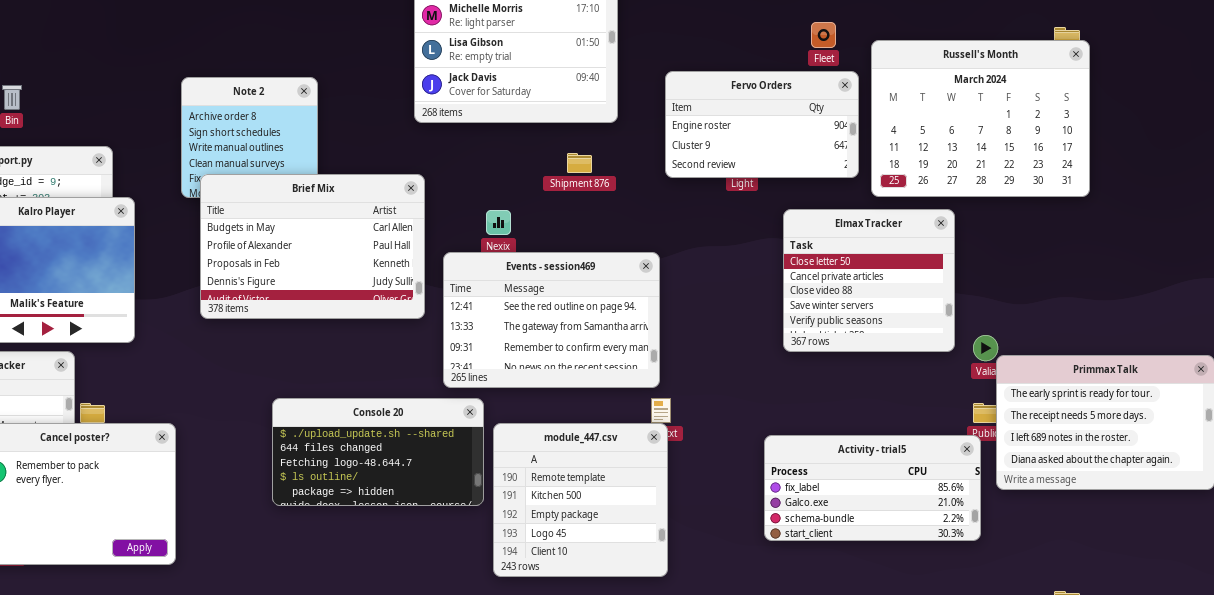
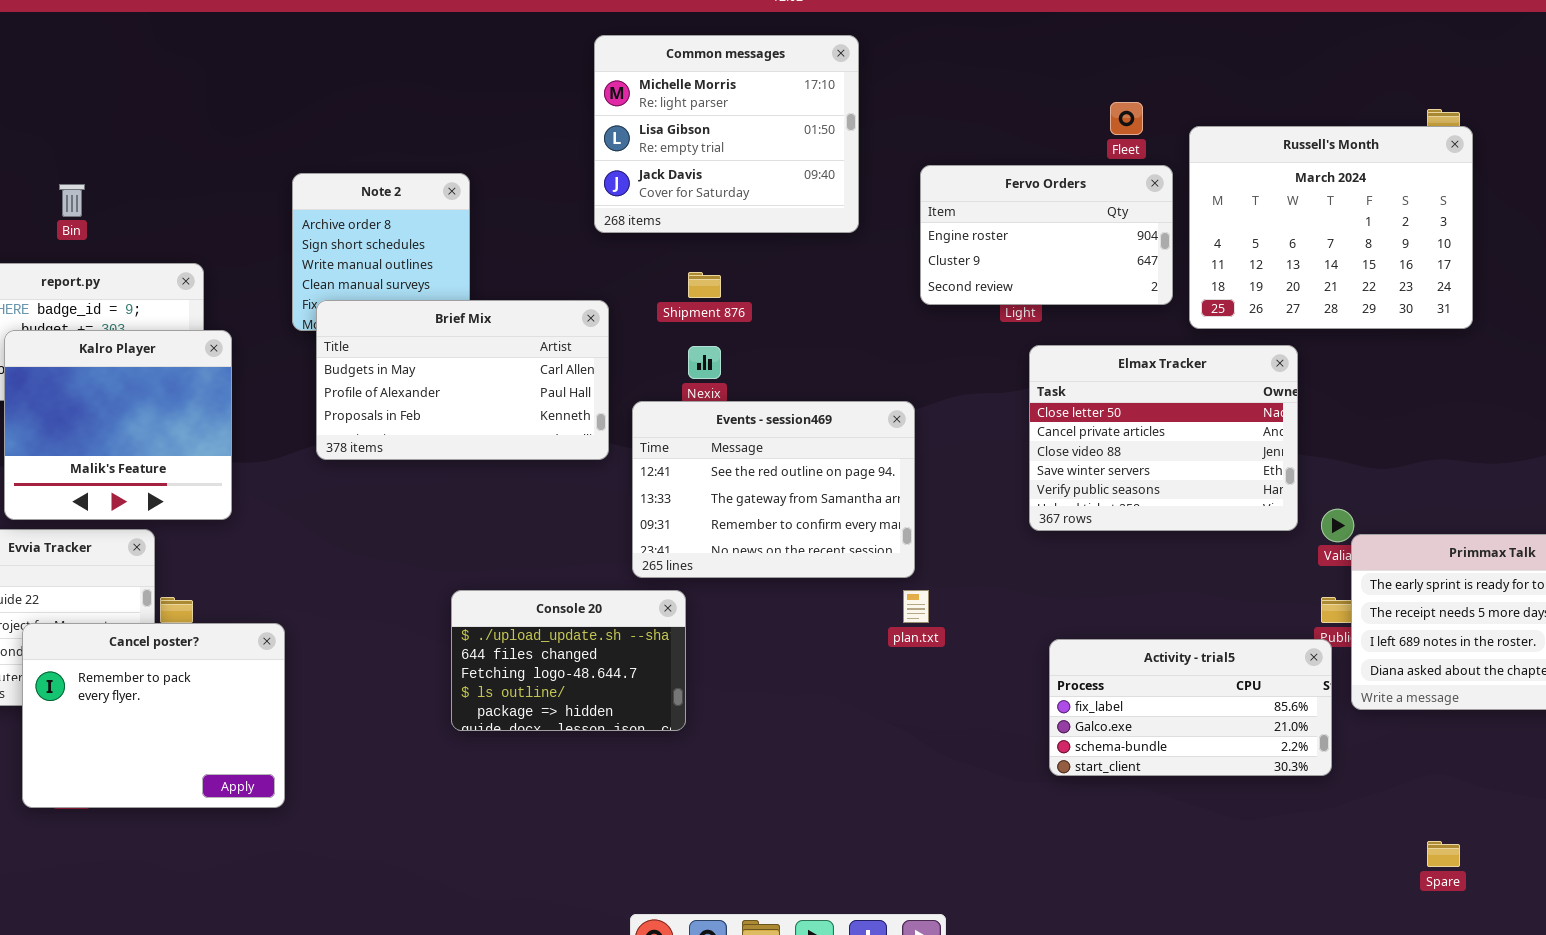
Shipment 876: [567,153,592,173] -> [688,272,721,298], moved
Brief Mix: [200,174,425,319] -> [316,300,609,460], resized
Elmax Tracker: [783,209,955,352] -> [1029,345,1298,531], resized
Console 20: [272,398,484,506] -> [451,590,686,731], resized
module_447.csv: [493,423,668,577] -> none, closed

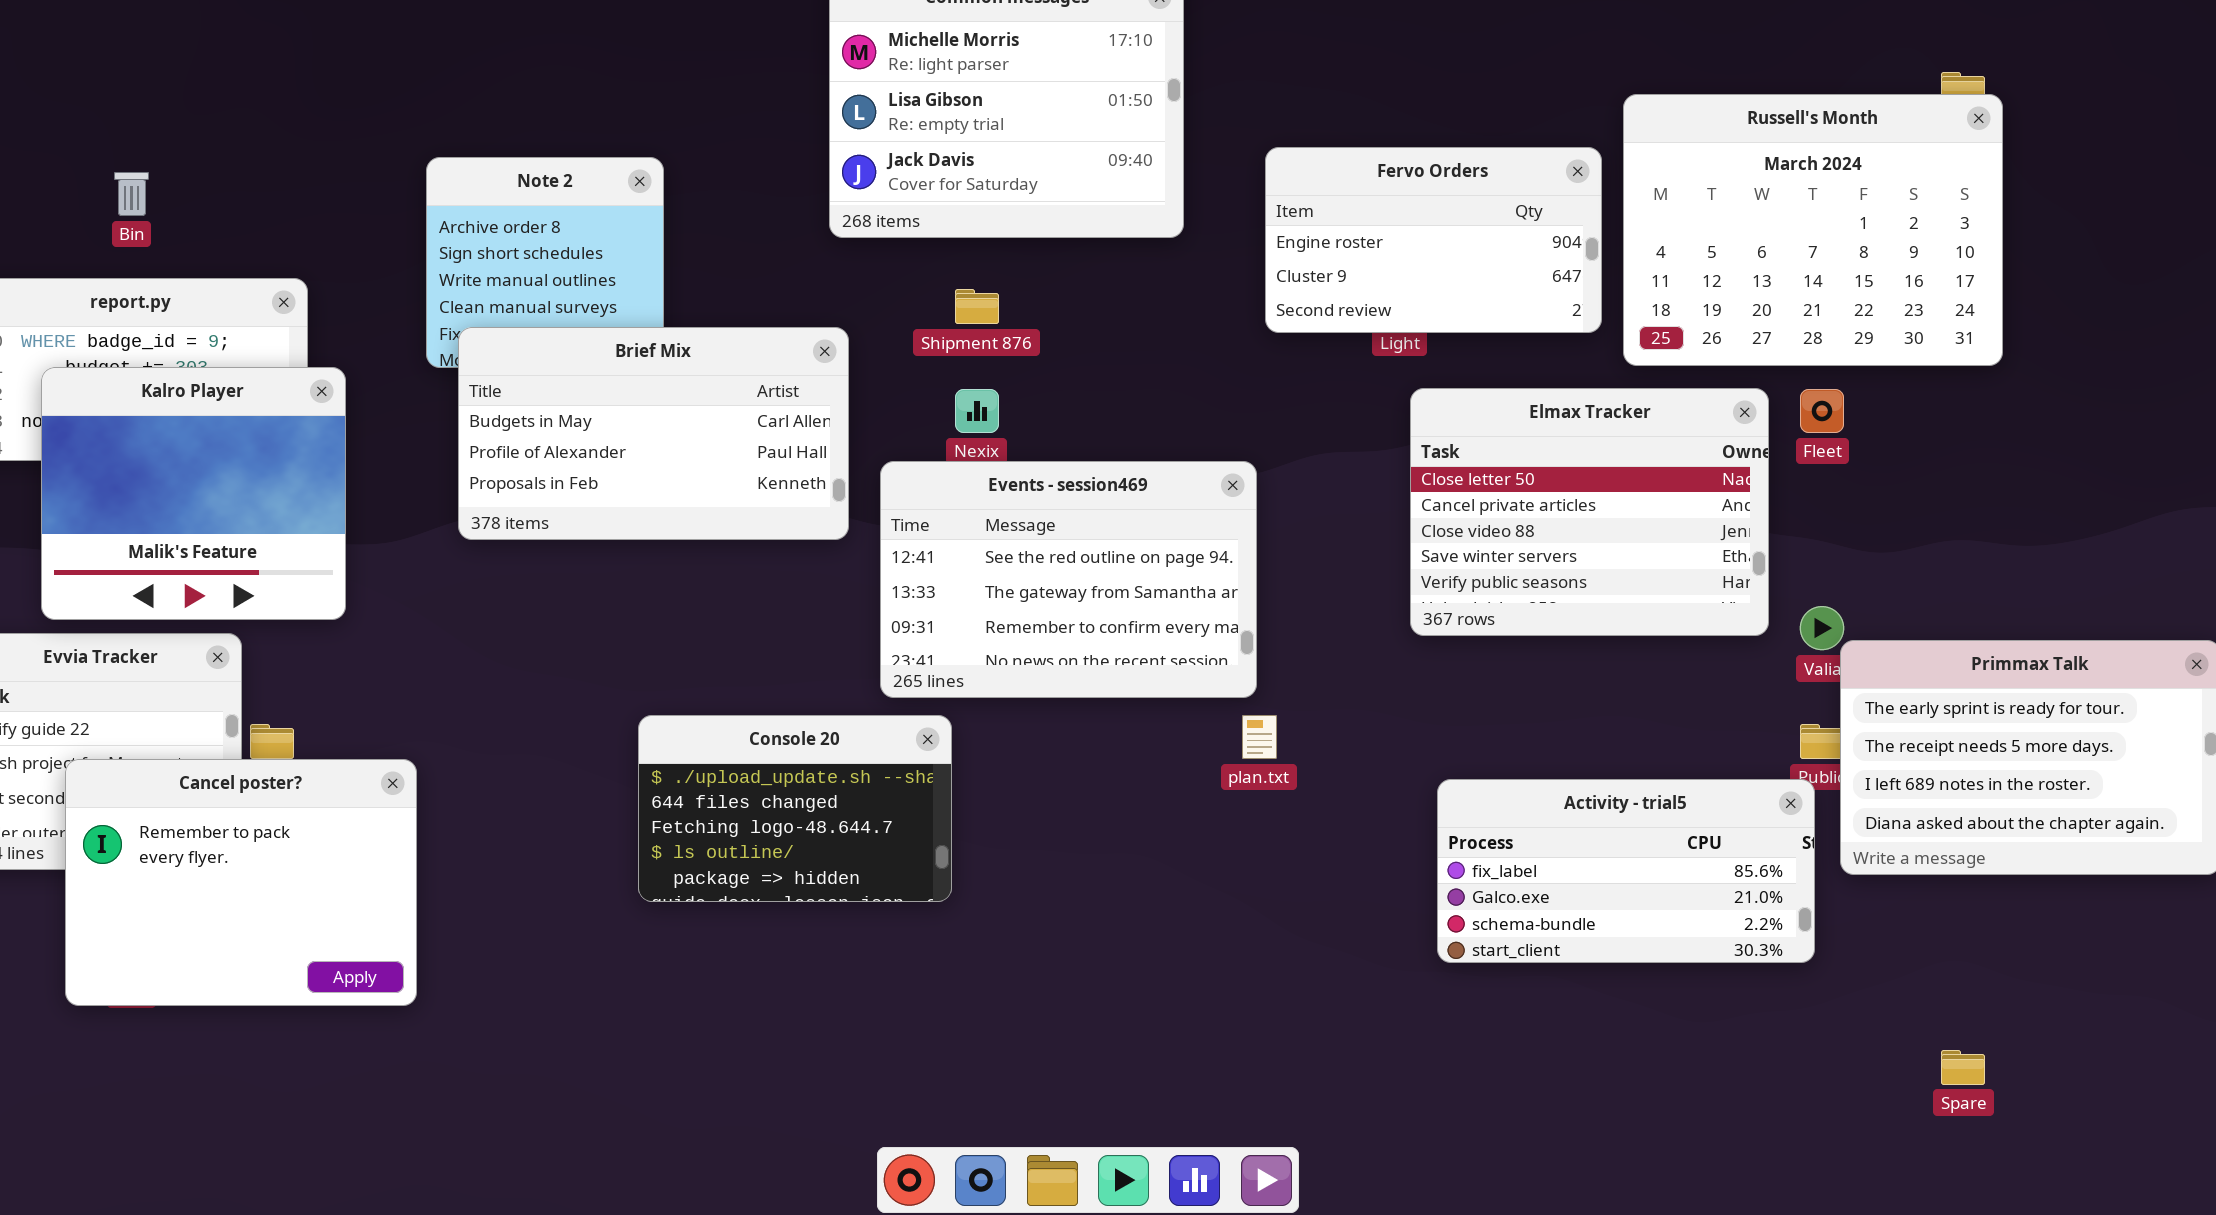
Fleet: [1110,102,1143,135] -> [1800,389,1844,433], moved

